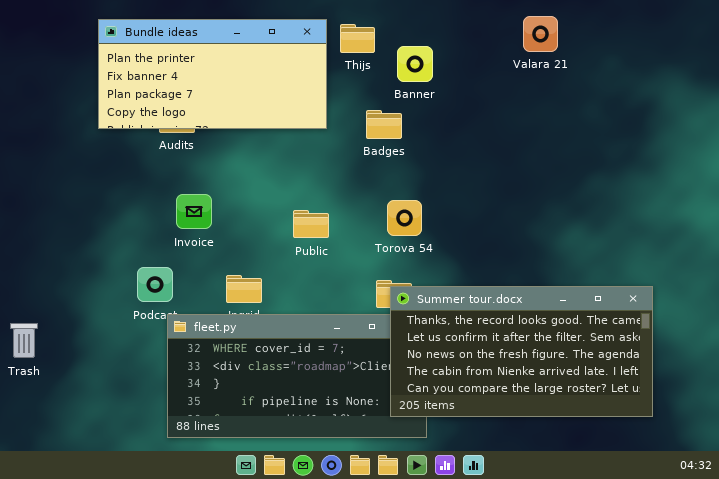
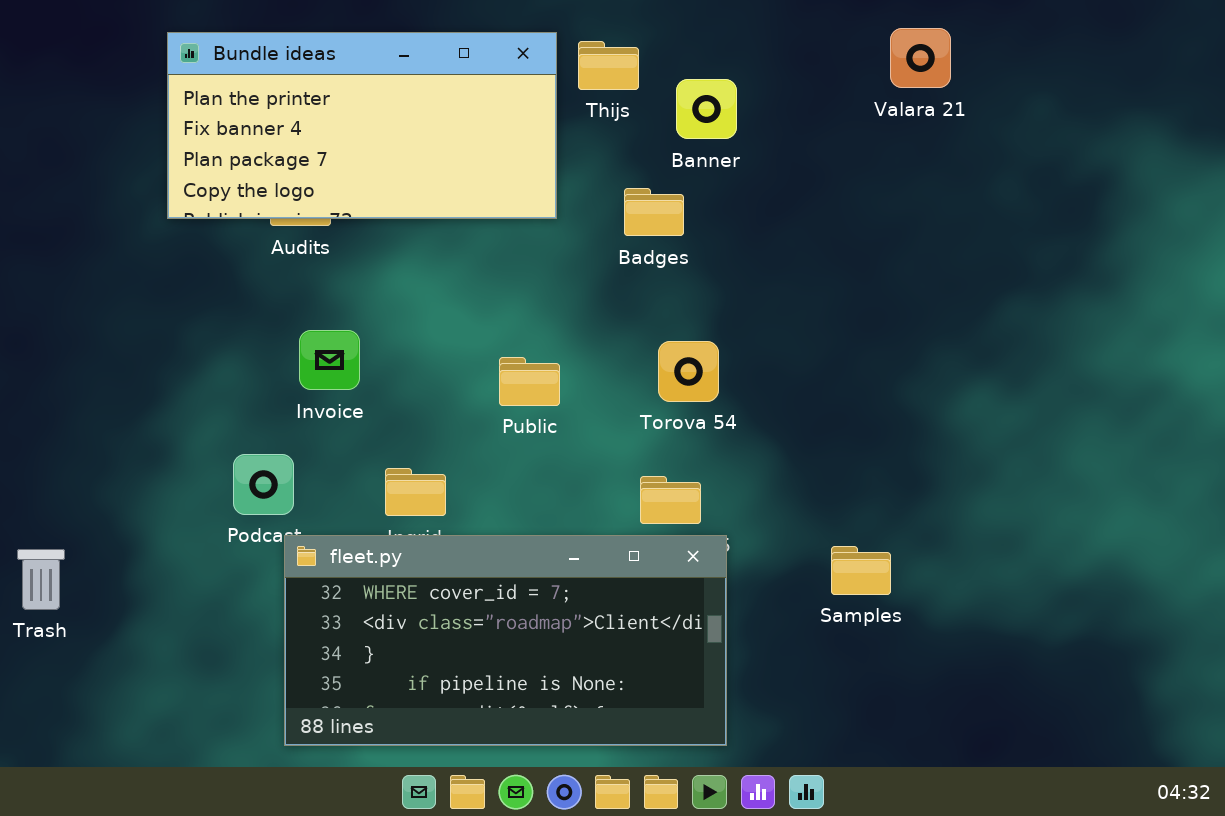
Summer tour.docx: [390,286,653,417] -> none, closed

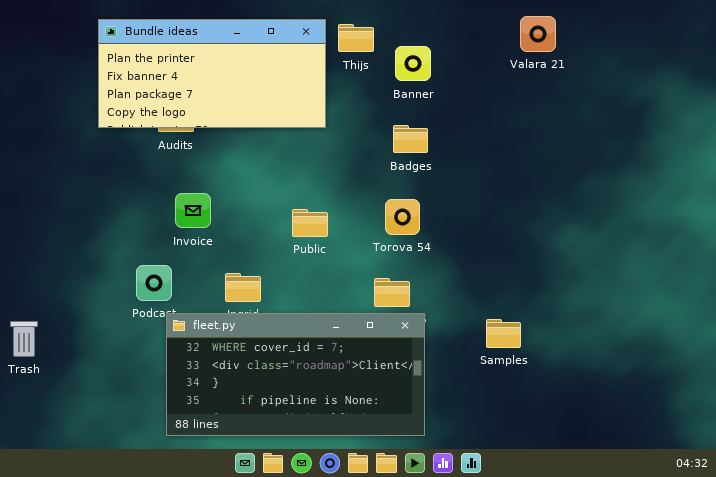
Badges: [624,188,684,236] -> [393,125,428,153], moved

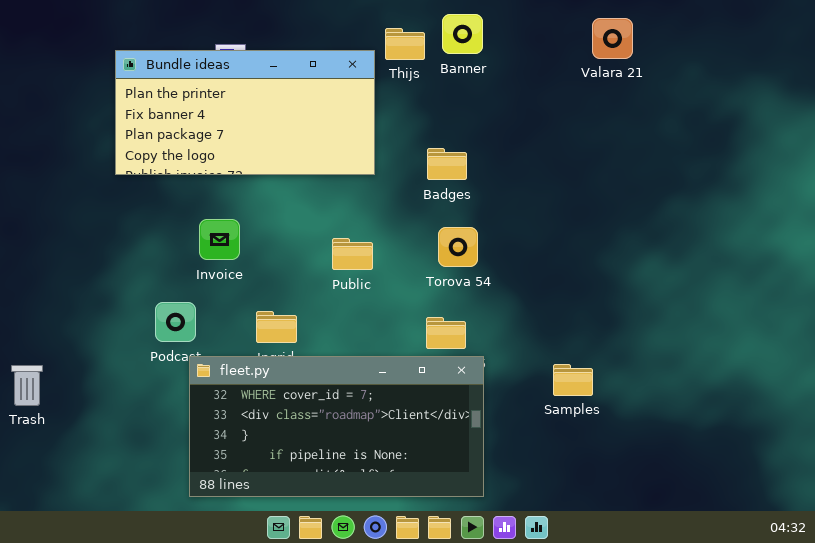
Bundle ideas: [98,19,326,128] -> [115,50,375,175], moved
Banner: [395,46,431,81] -> [442,14,483,54], moved
Badges: [393,125,428,153] -> [427,148,467,180], moved

